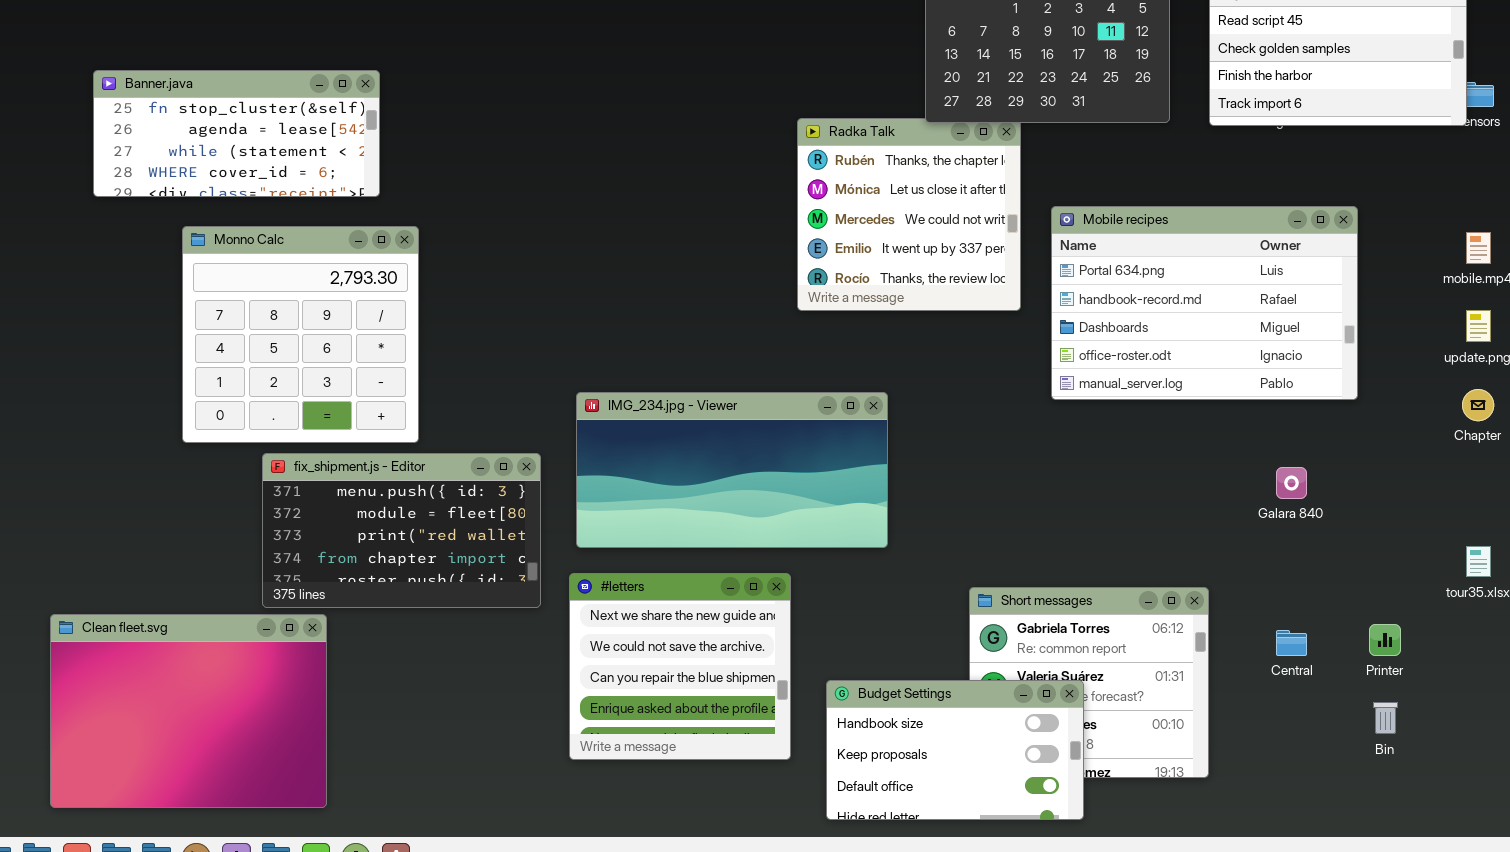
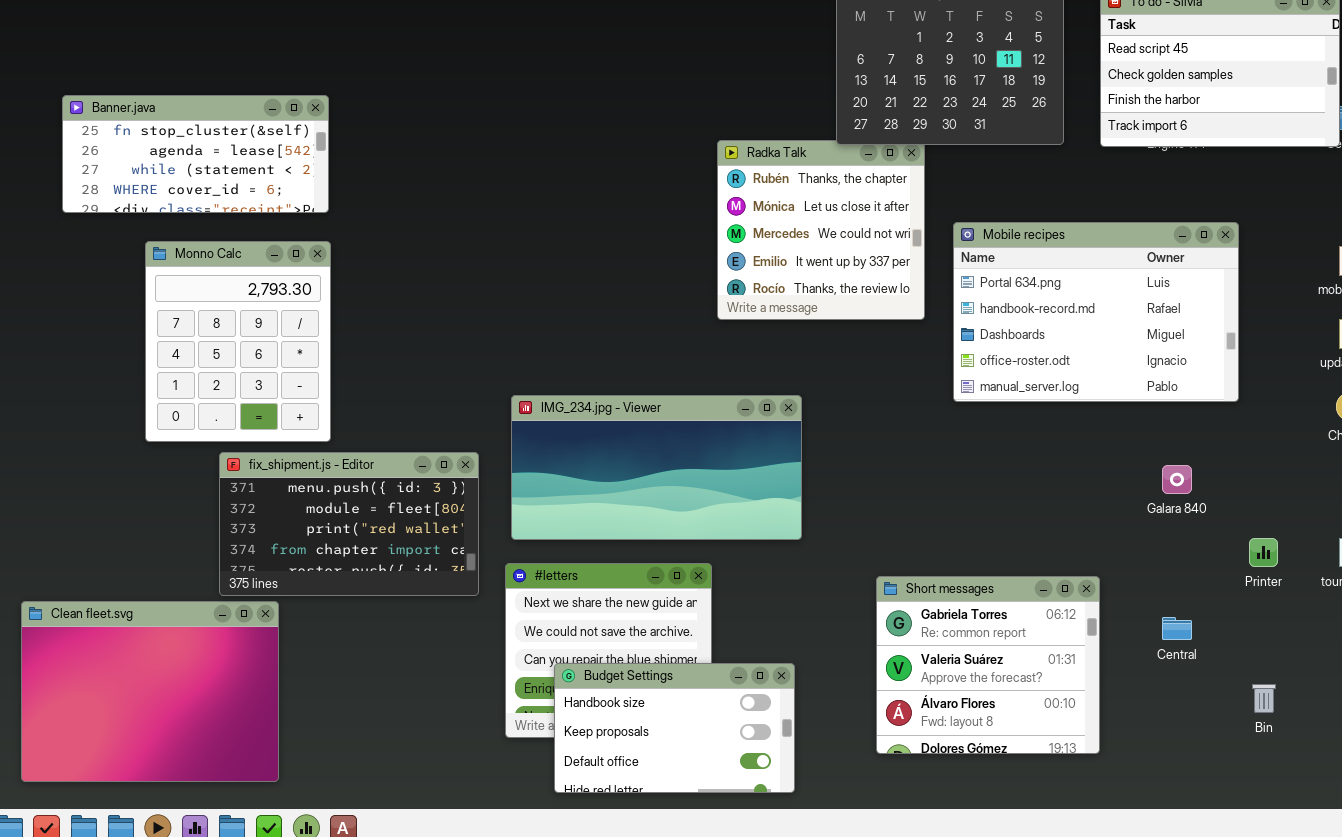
Monno Calc: [182,226,419,443] -> [145,241,331,442], resized
Printer: [1369,624,1401,656] -> [1249,538,1278,567], moved
Budget Settings: [826,680,1084,820] -> [554,663,795,793], moved

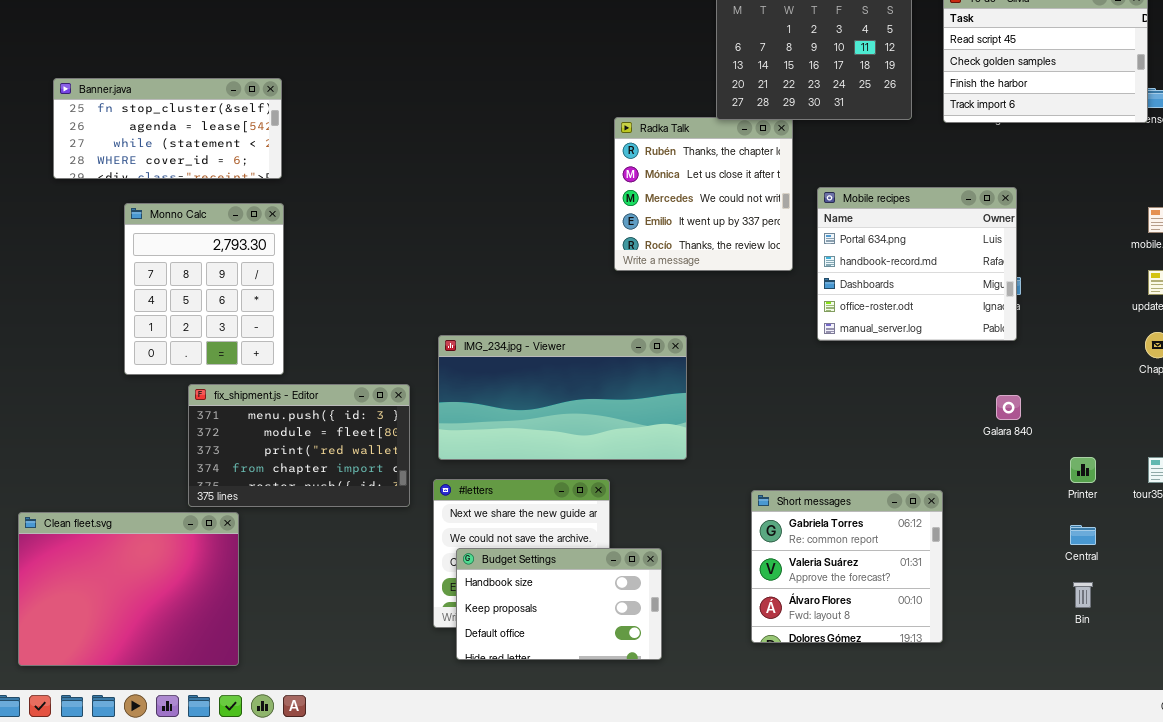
Mobile recipes: [953,222,1239,402] -> [817,187,1017,341], resized
Central: [1162,617,1192,640] -> [1070,525,1096,545], moved
Budget Settings: [554,663,795,793] -> [456,548,662,660], moved

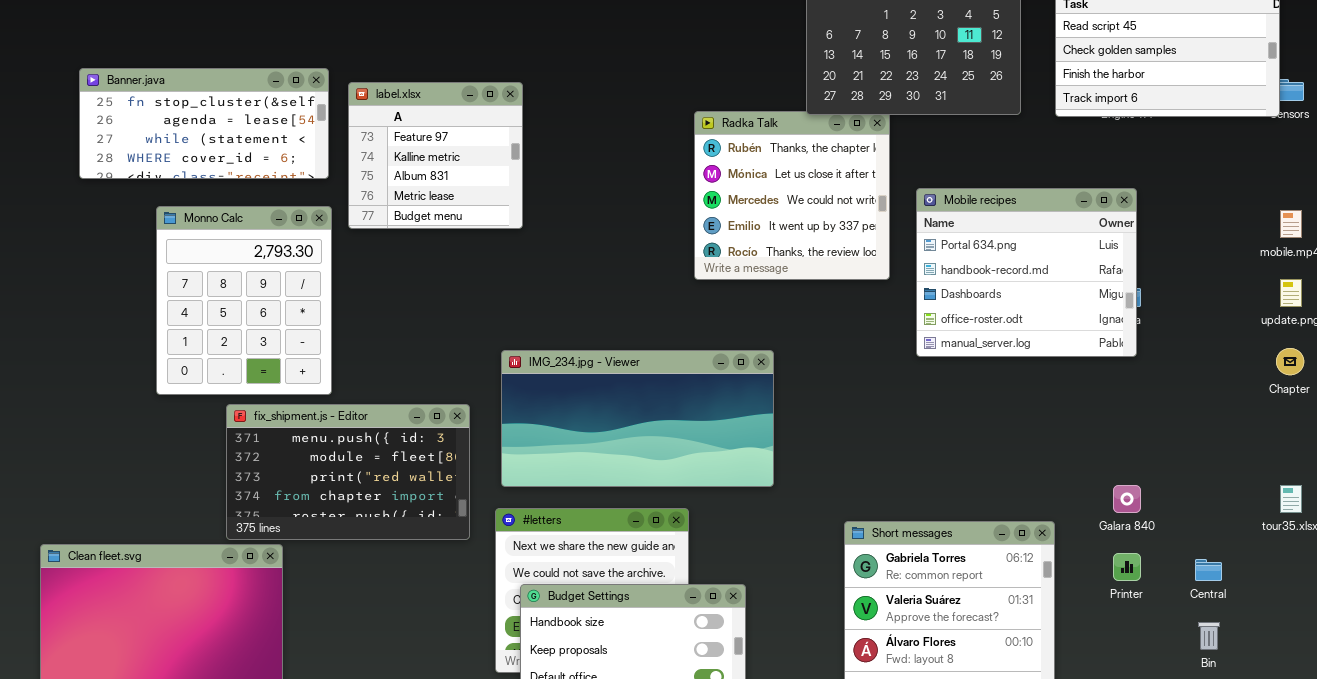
label.xlsx: none -> [348,82,523,229], opened
Galara 840: [996,395,1021,420] -> [1113,485,1141,513], moved
Printer: [1070,457,1096,483] -> [1113,553,1141,581], moved

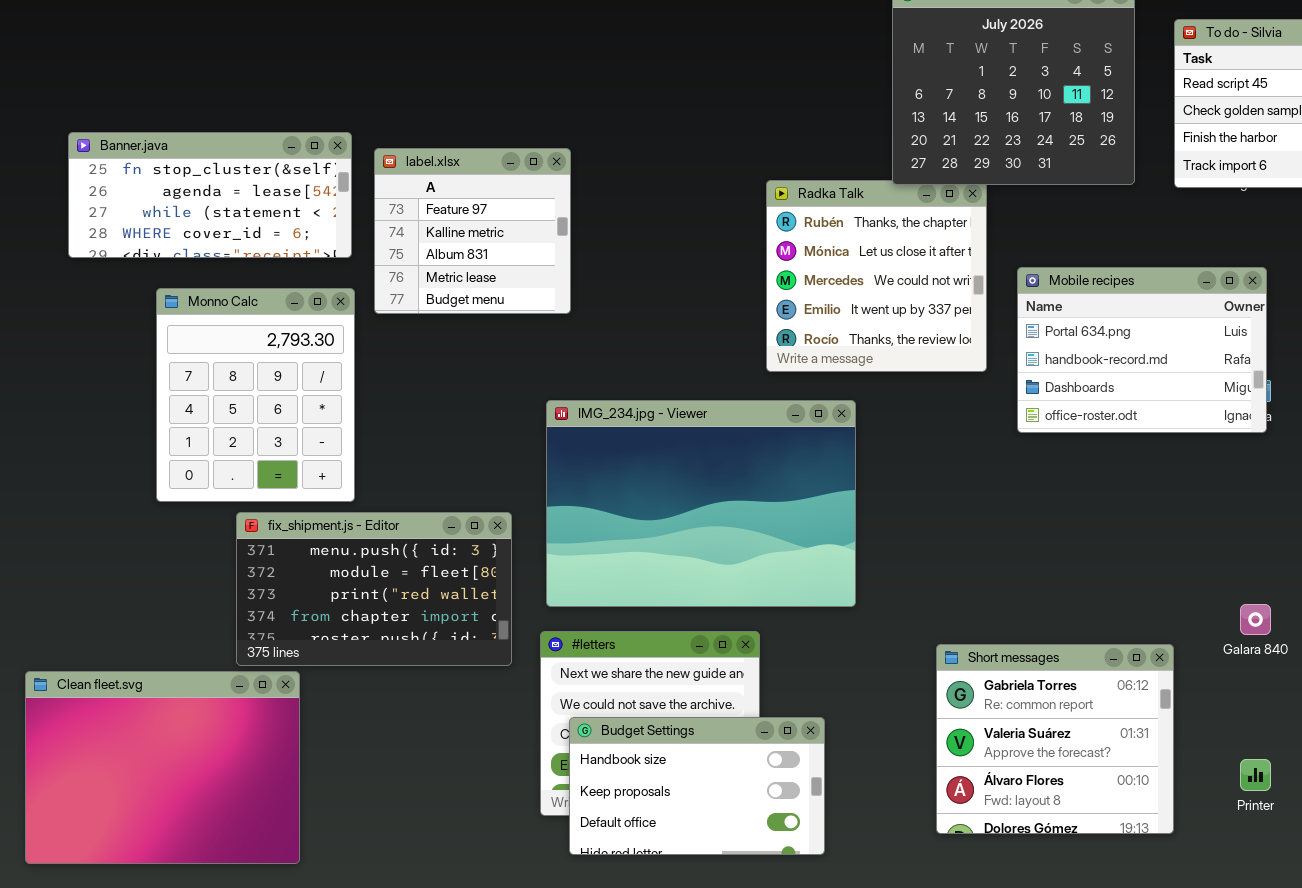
Mobile recipes: [916,188,1137,357] -> [1017,267,1267,433], resized
IMG_234.jpg - Viewer: [501,350,774,487] -> [546,400,856,607], resized
Printer: [1113,553,1141,581] -> [1240,759,1271,791], moved

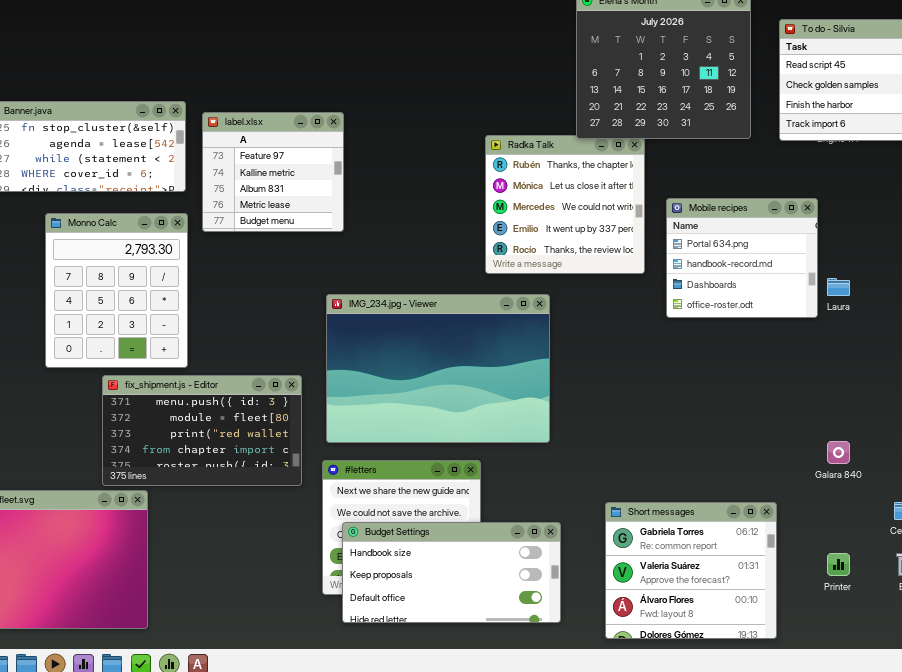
Mobile recipes: [1017,267,1267,433] -> [666,198,818,318], resized
Short messages: [936,644,1174,834] -> [605,502,777,639], moved
Budget Settings: [569,717,825,855] -> [342,522,561,623], resized

